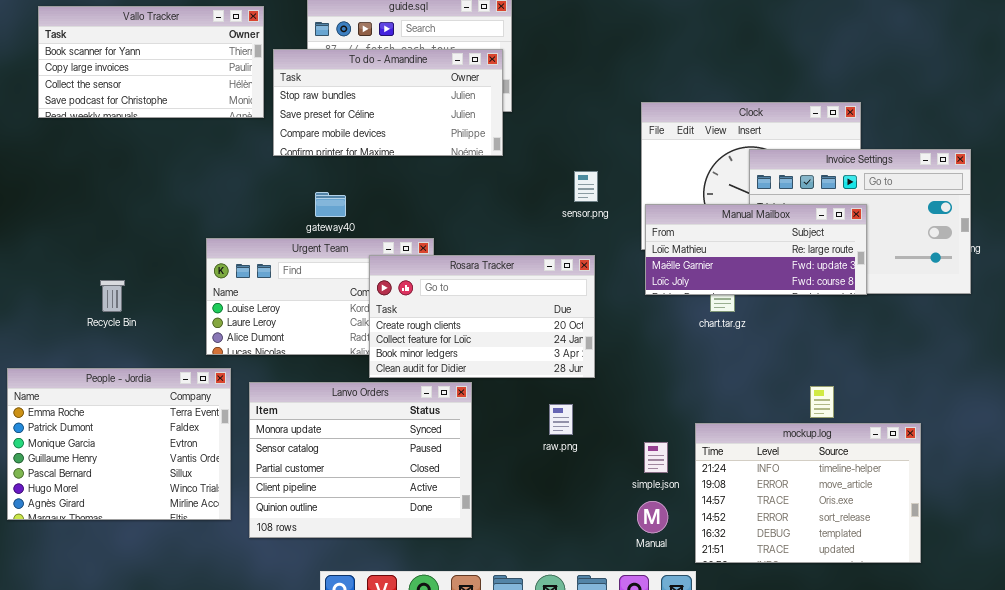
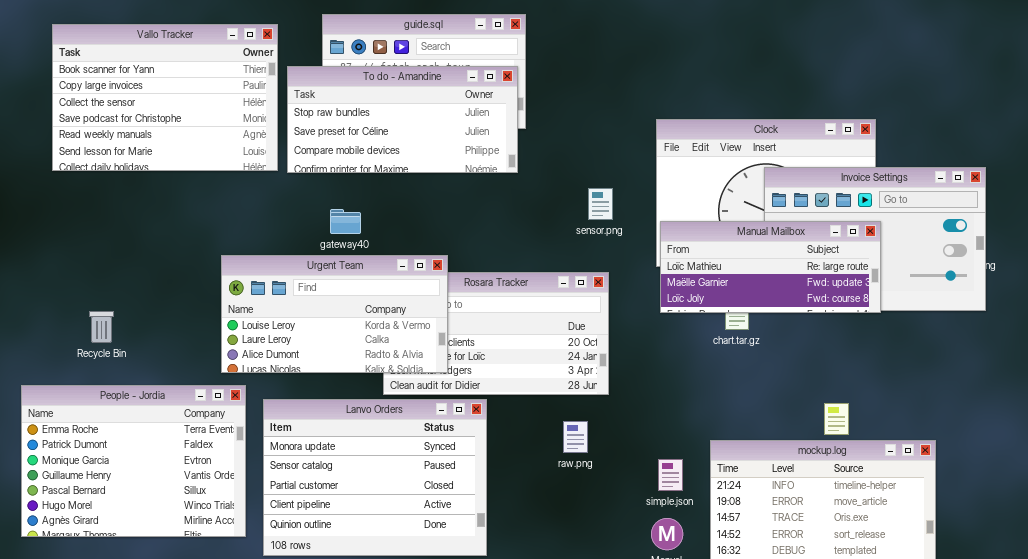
Vallo Tracker: [38,6,264,118] -> [52,24,278,171], resized
Urgent Team: [206,238,434,355] -> [221,255,448,373], raised
Recycle Bin: [100,280,125,312] -> [89,311,114,343], moved

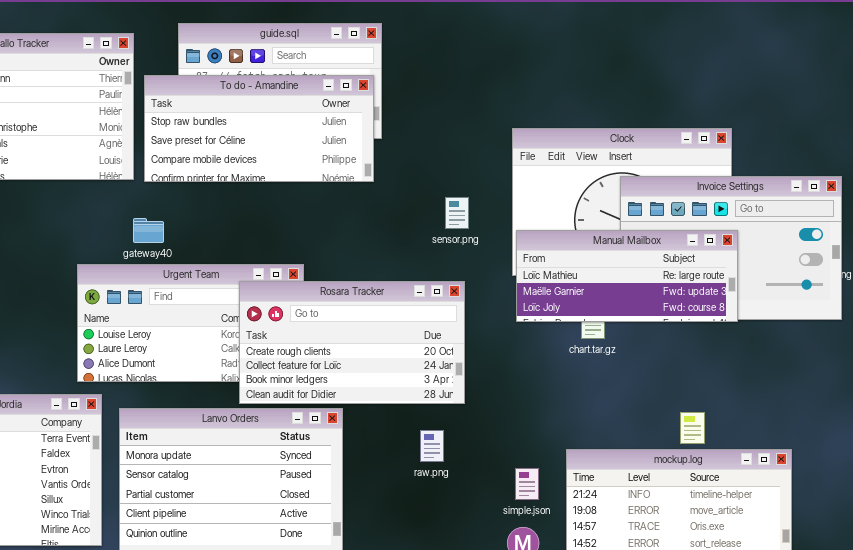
gateway40: [330,209,361,234] -> [133,218,164,243], moved
Rosara Tracker: [383,272,609,395] -> [239,281,465,404], raised

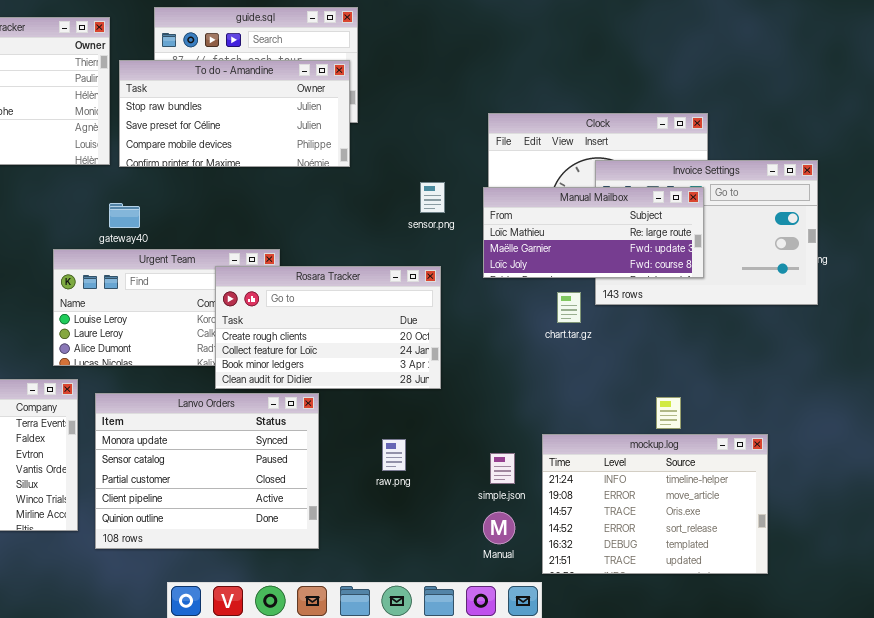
Manual Mailbox: [516,230,738,322] -> [483,187,704,278], moved
raw.png: [420,430,444,462] -> [382,439,406,471], moved

